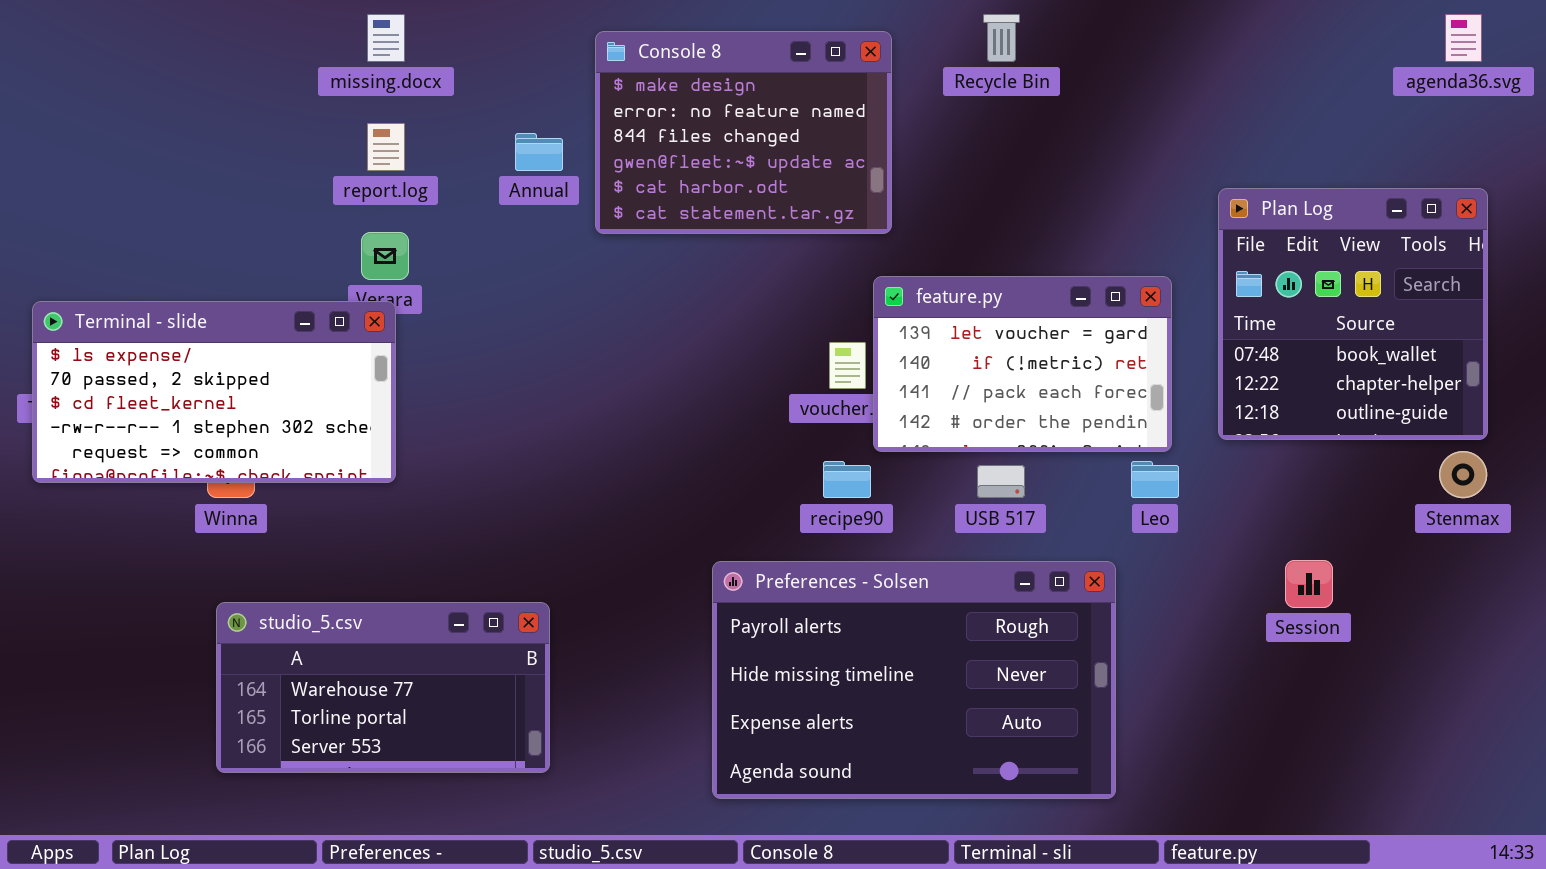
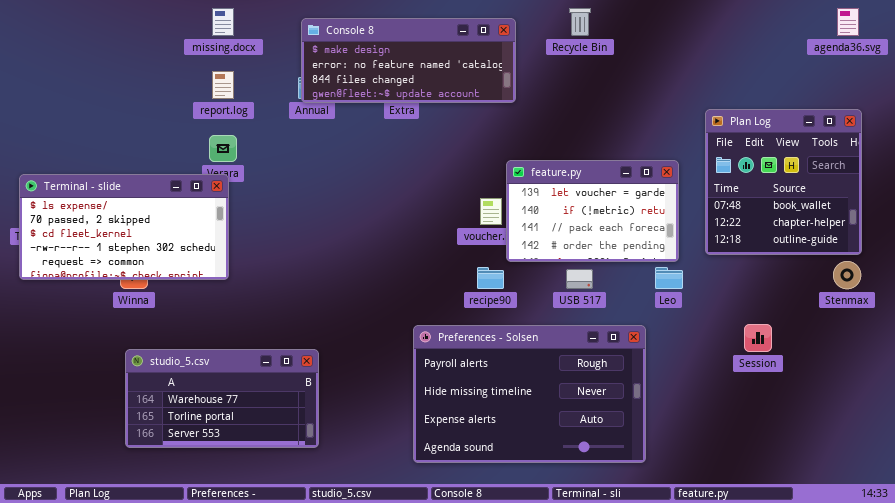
Console 8: [595,31,892,234] -> [301,18,516,103], resized

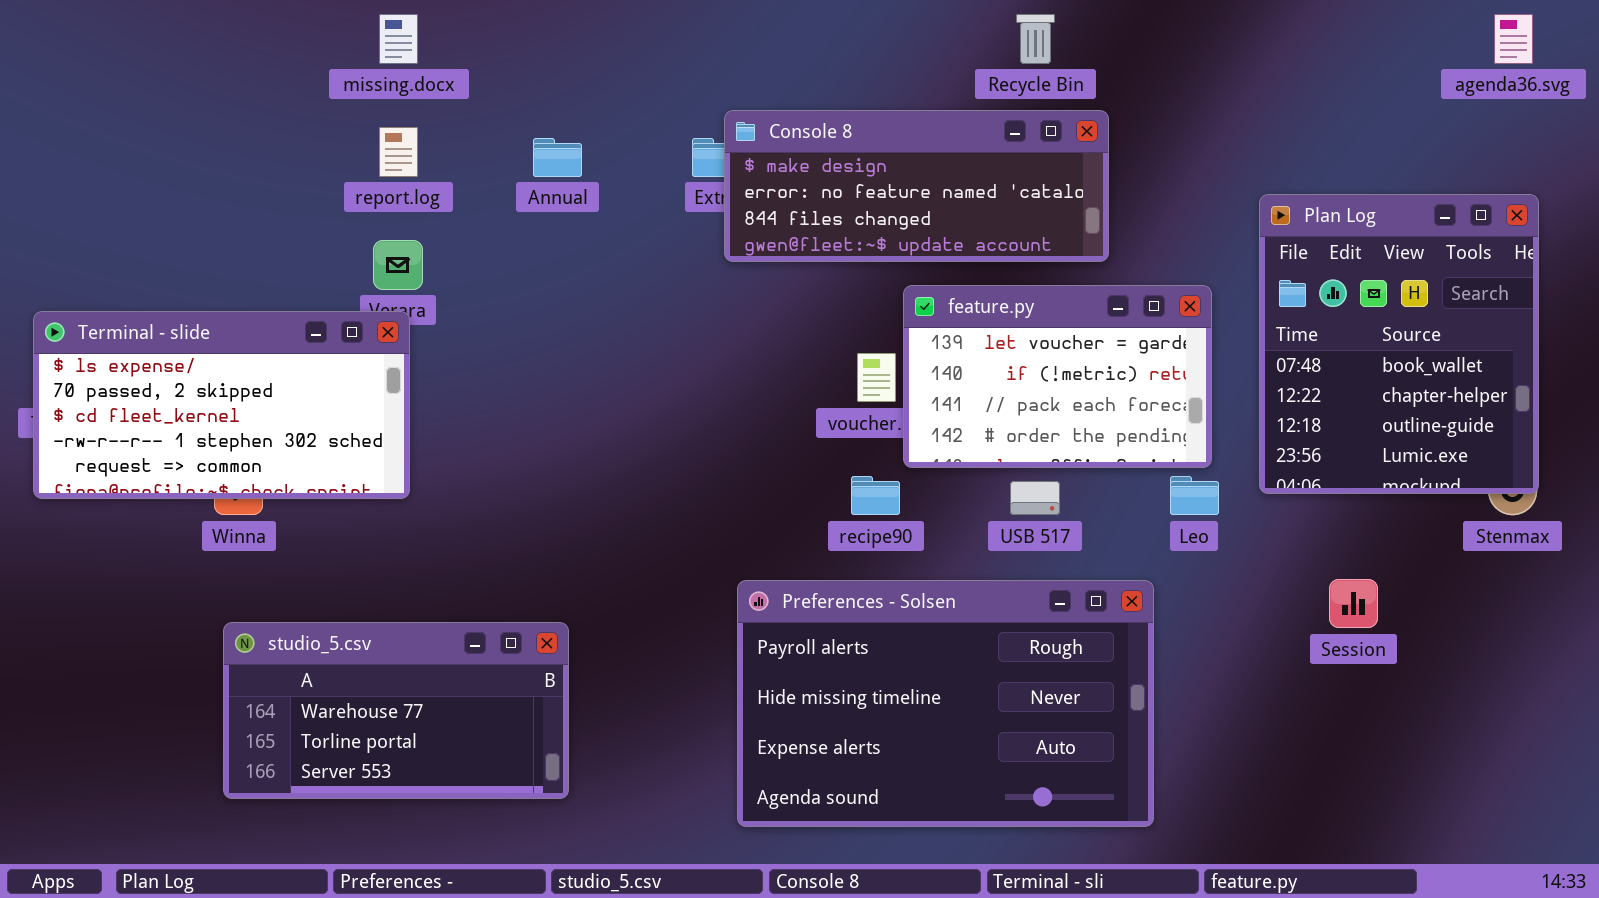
Console 8: [301,18,516,103] -> [724,110,1109,262], moved
Plan Log: [705,109,862,255] -> [1259,194,1539,494], resized

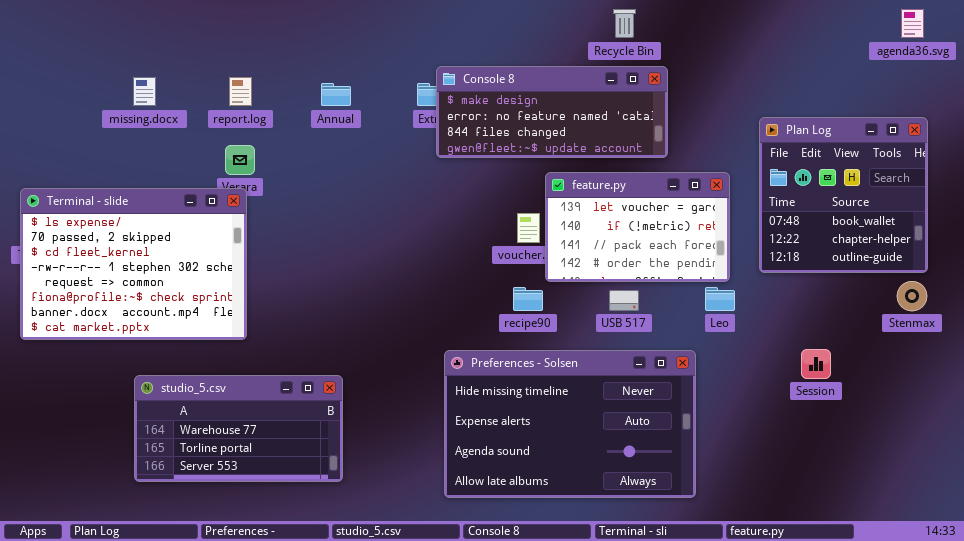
missing.docx: [379,14,418,64] -> [133,77,156,106], moved
Plan Log: [1259,194,1539,494] -> [759,117,928,273], resized
Terminal - slide: [33,311,410,499] -> [20,188,247,340], resized
Preferences - Solsen: [737,580,1154,827] -> [444,350,696,498], scrolled down 1 row

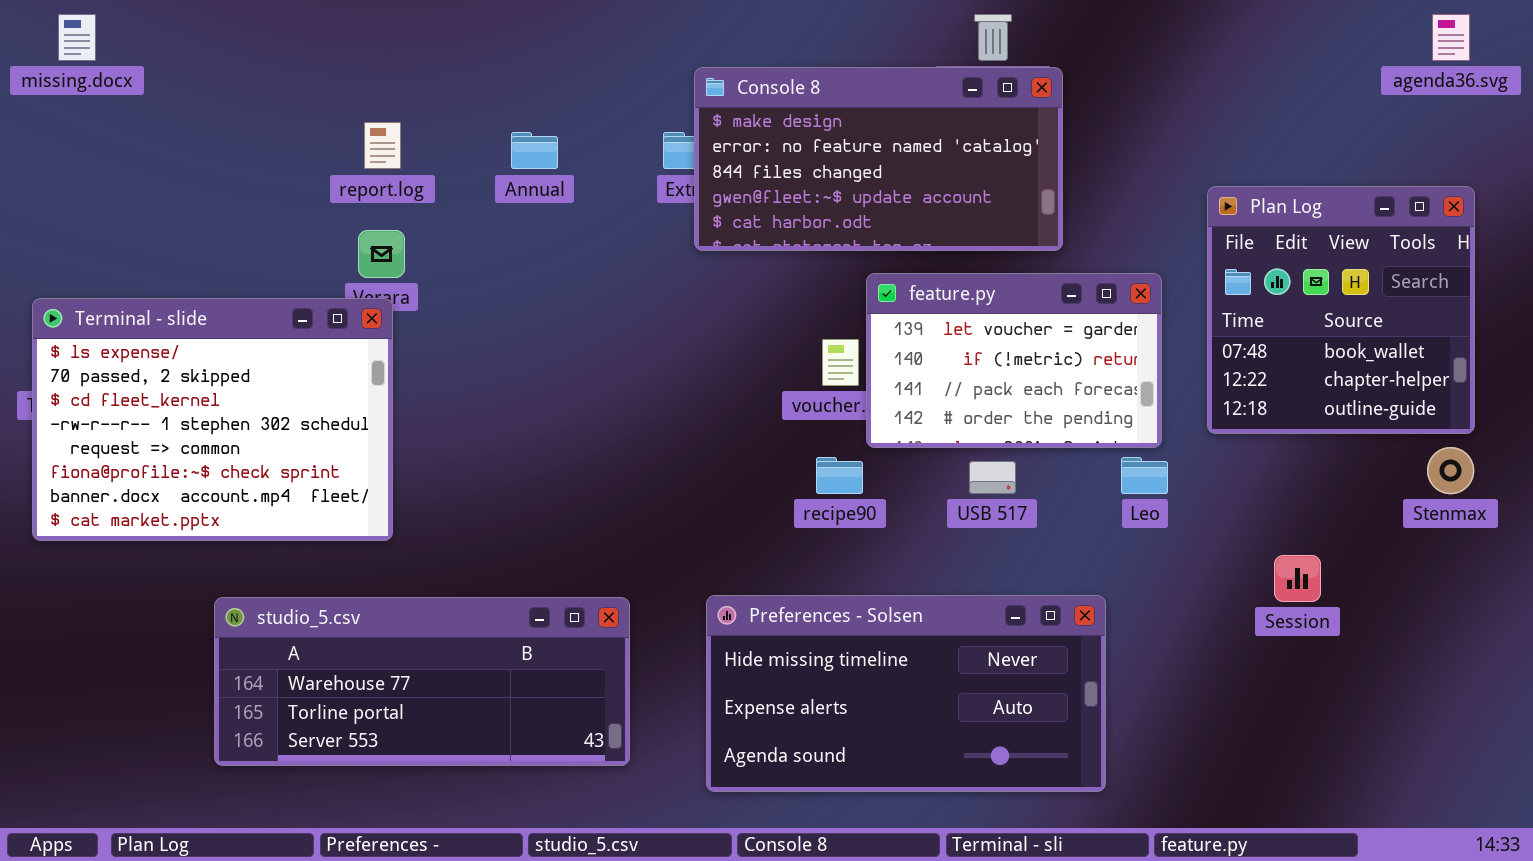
Console 8: [436,66,668,158] -> [694,67,1063,251], resized
missing.docx: [133,77,156,106] -> [58,14,96,61], moved
Preferences - Solsen: [444,350,696,498] -> [706,595,1106,792], resized
studio_5.csv: [134,375,343,482] -> [214,597,630,766], resized

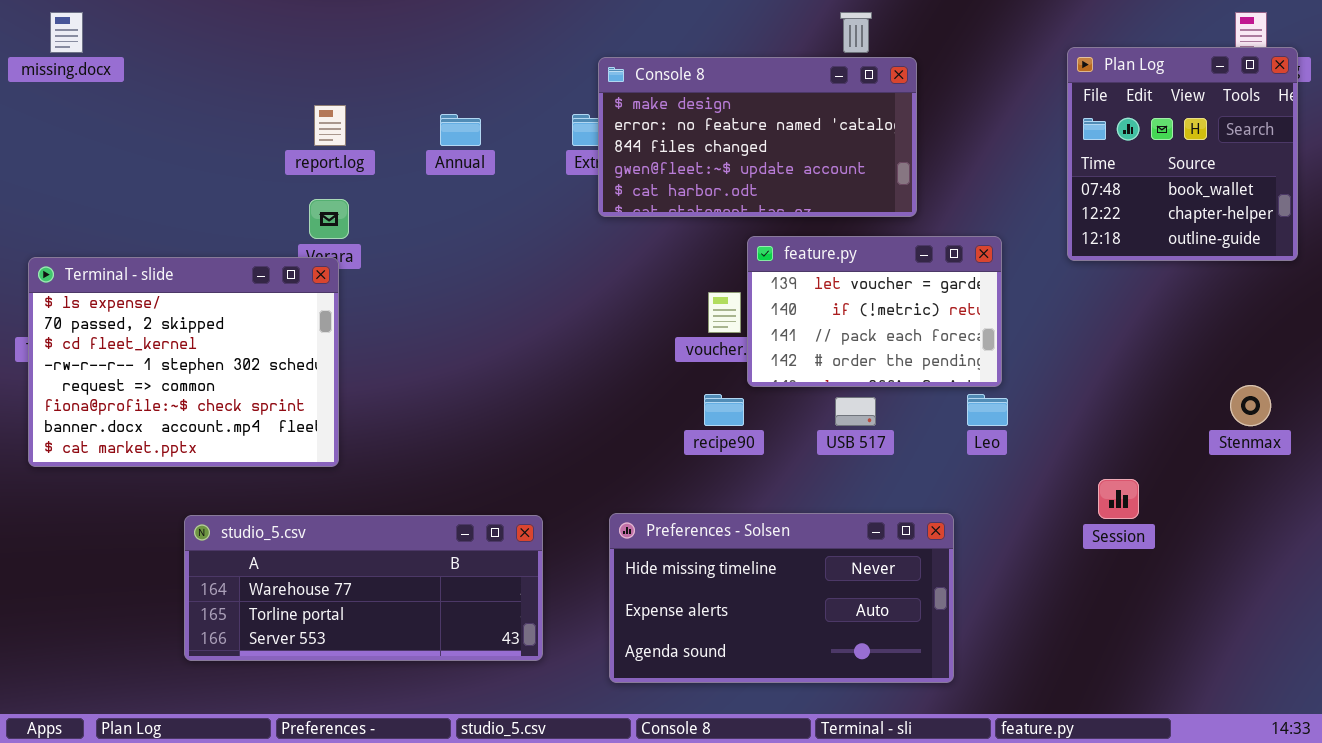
Plan Log: [1207,186,1475,434] -> [1067,47,1298,261], moved

